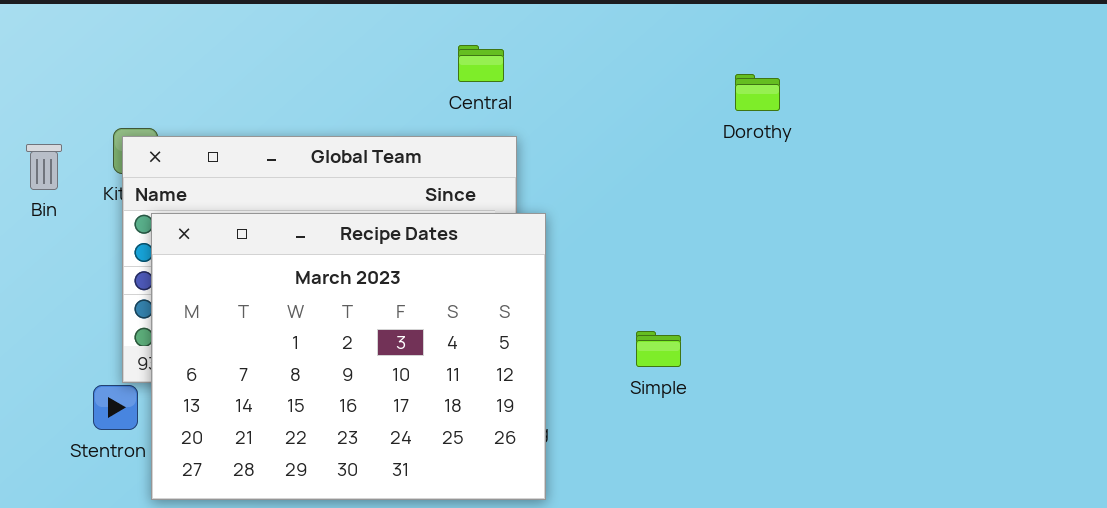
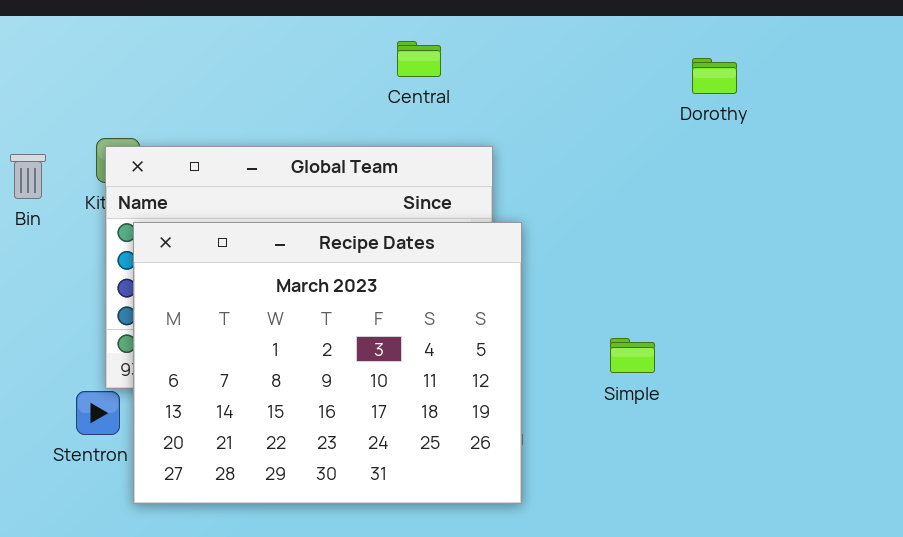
Central: [458,45,504,82] -> [397,41,441,77], moved
Dorothy: [735,74,780,111] -> [692,58,737,94], moved

